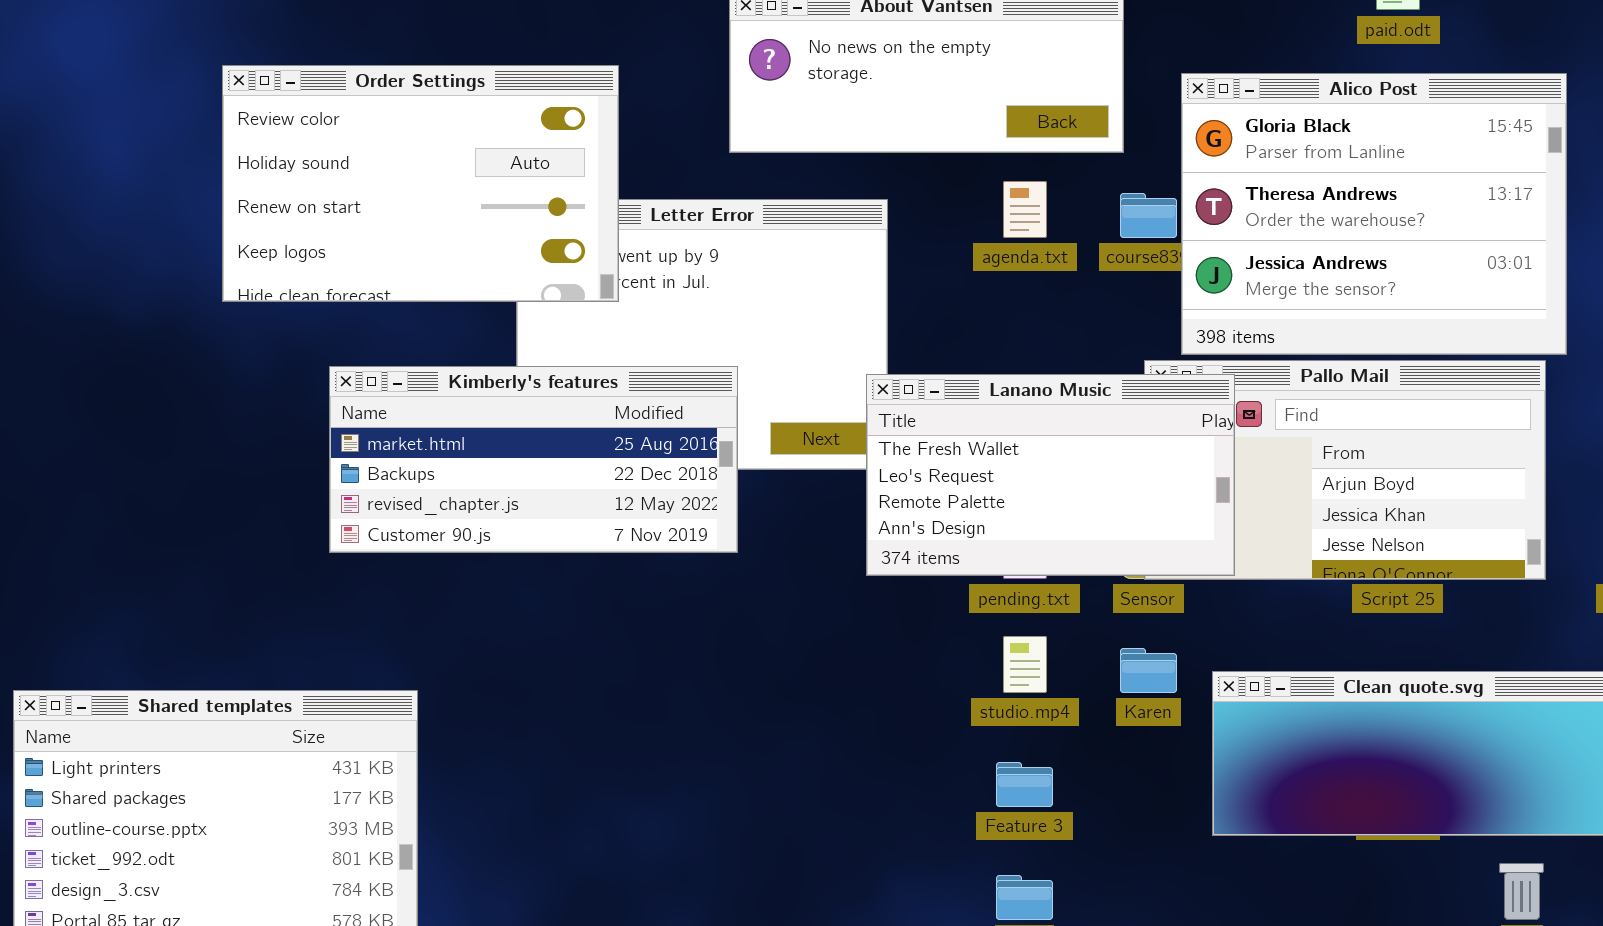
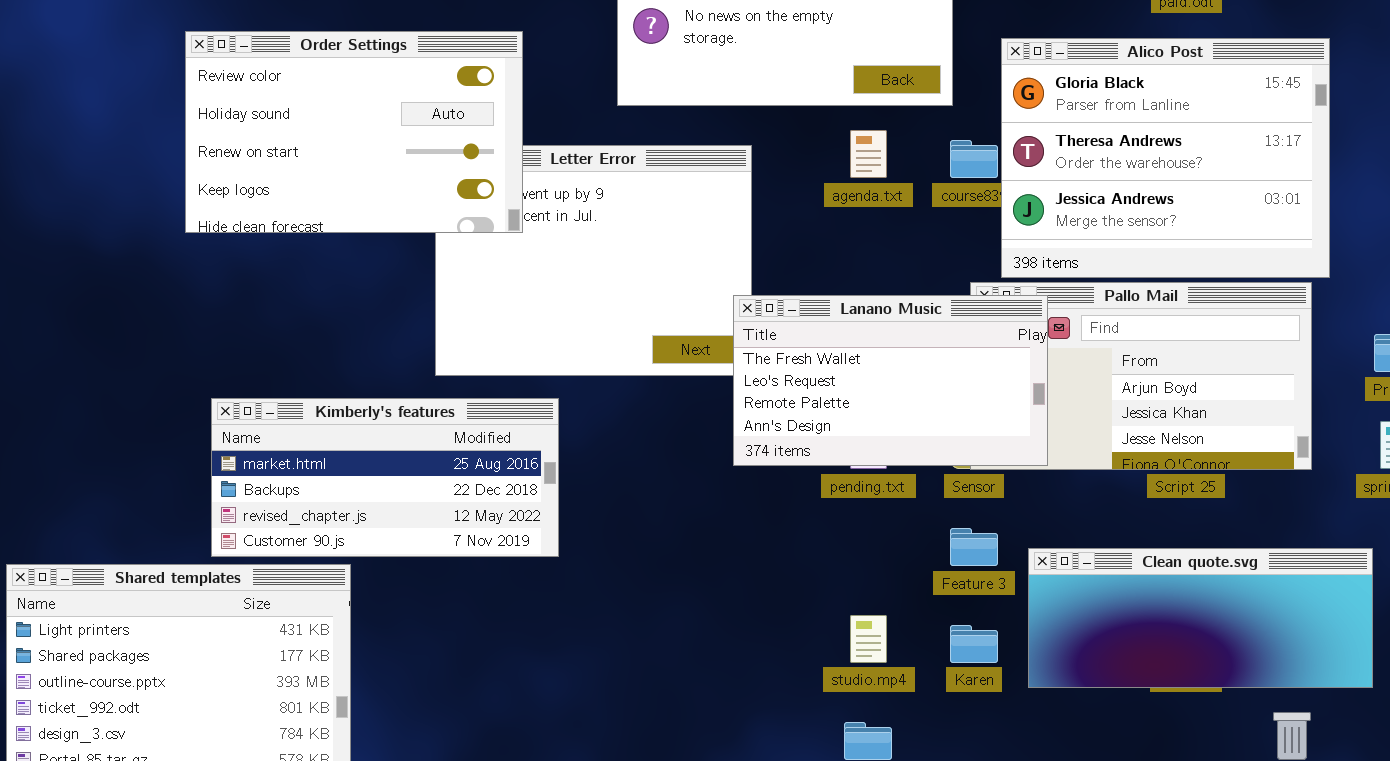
Kimberly's features: [329,366,738,553] -> [211,398,559,557], moved
studio.mp4: [1003,636,1047,693] -> [850,615,887,663], moved
Karen: [1120,648,1177,693] -> [950,625,998,663], moved
Feature 3: [996,762,1053,807] -> [950,528,998,566], moved

